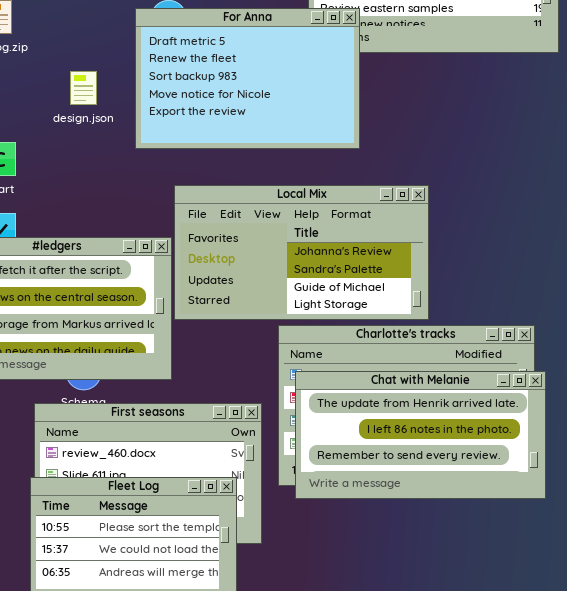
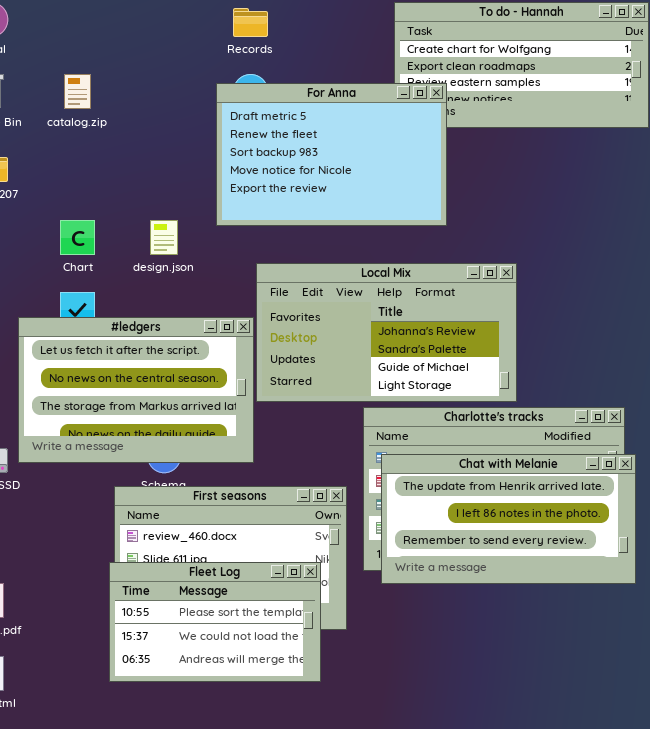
design.json: [70,71,97,105] -> [150,220,178,255], moved

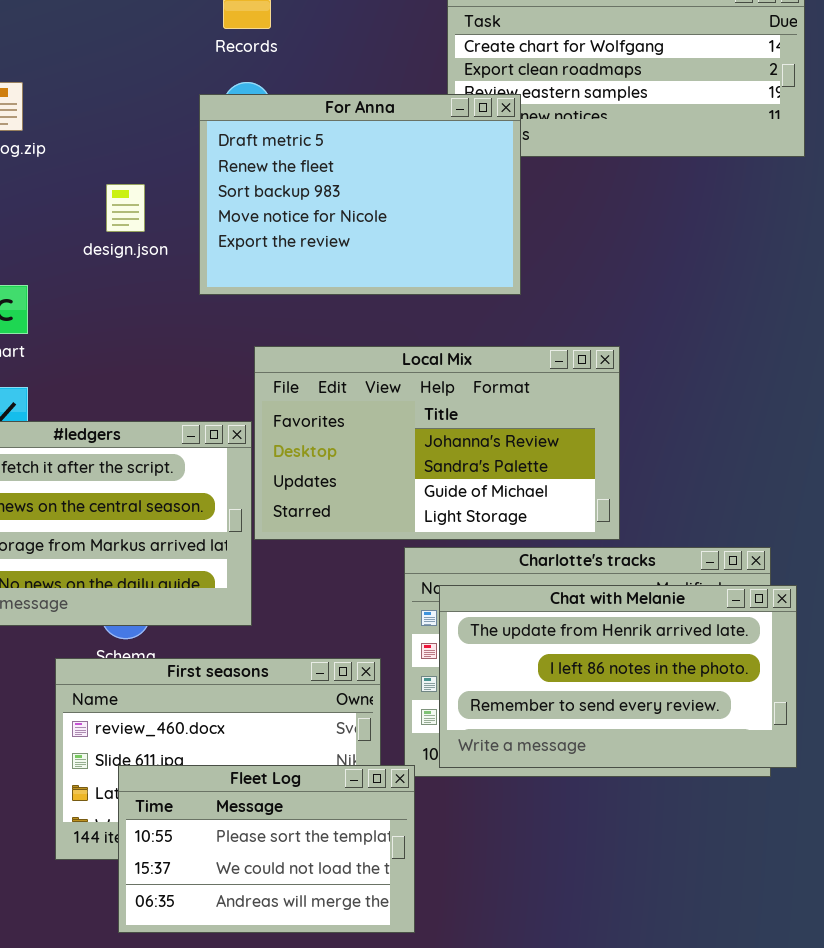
design.json: [150,220,178,255] -> [106,184,145,232], moved
Chat with Melanie: [381,454,636,584] -> [439,585,797,768], moved
Fleet Log: [109,562,321,682] -> [118,765,415,933], moved

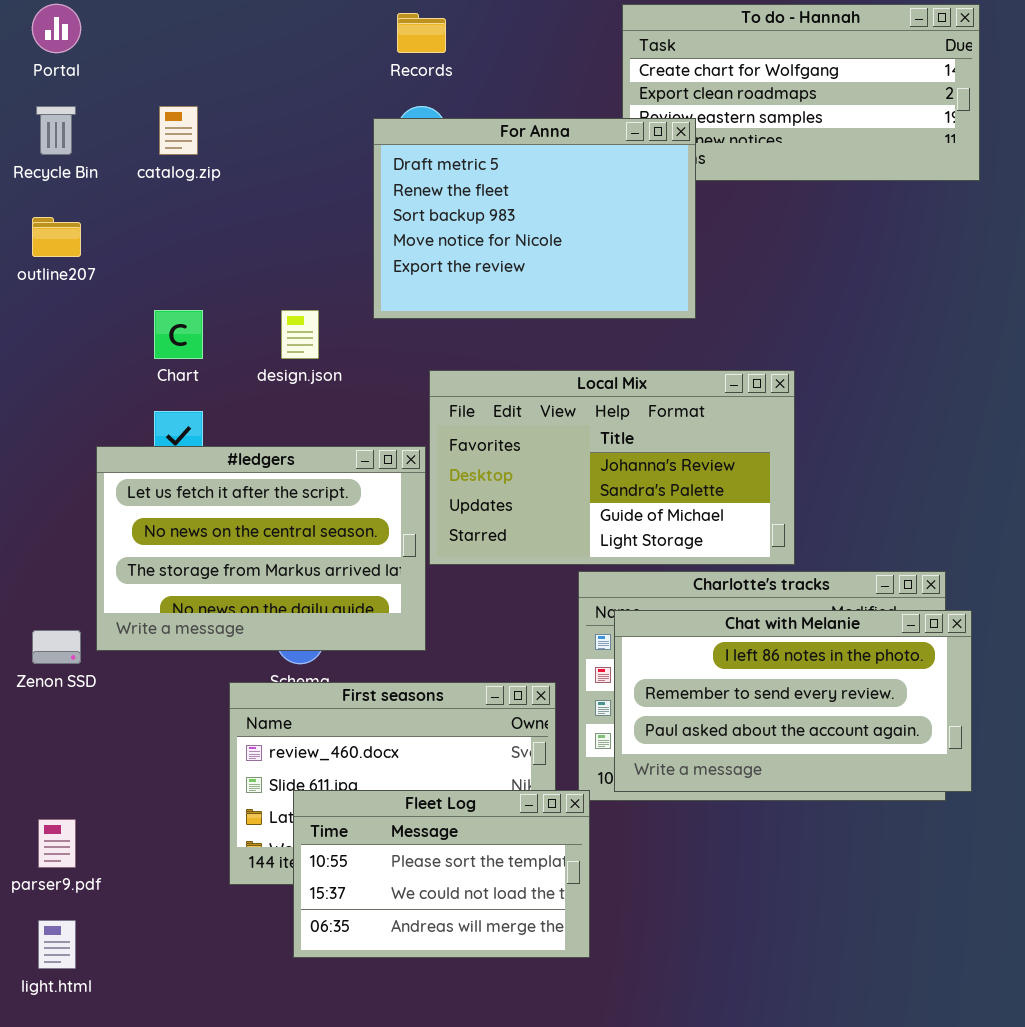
design.json: [106,184,145,232] -> [281,310,319,359], moved
Chat with Melanie: [439,585,797,768] -> [614,610,972,792], scrolled down 1 row

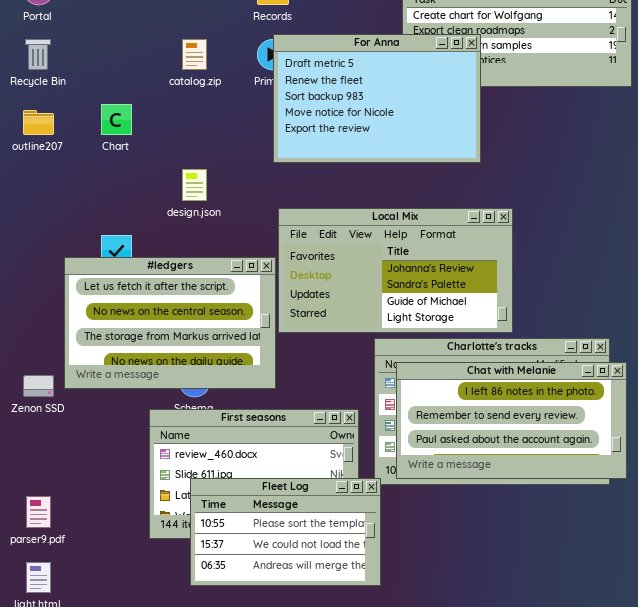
catalog.zip: [159,106,198,155] -> [182,39,207,70], moved
For Anna: [373,118,696,319] -> [273,34,481,163], moved
Chart: [154,310,203,359] -> [101,104,132,135], moved

